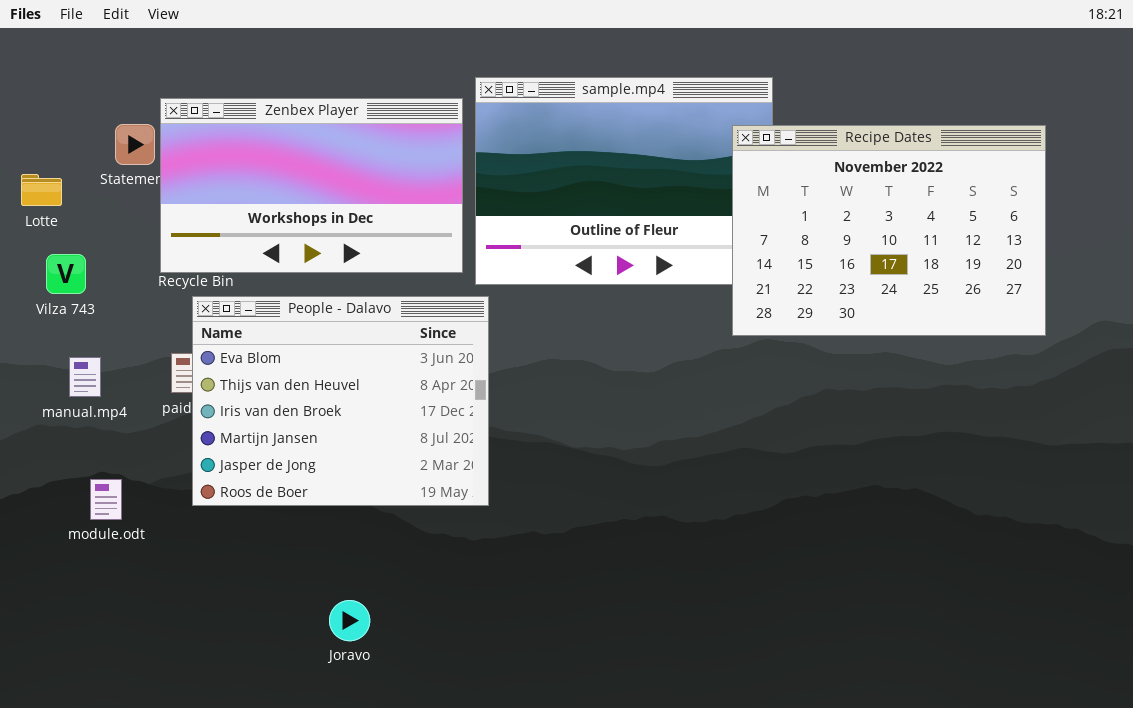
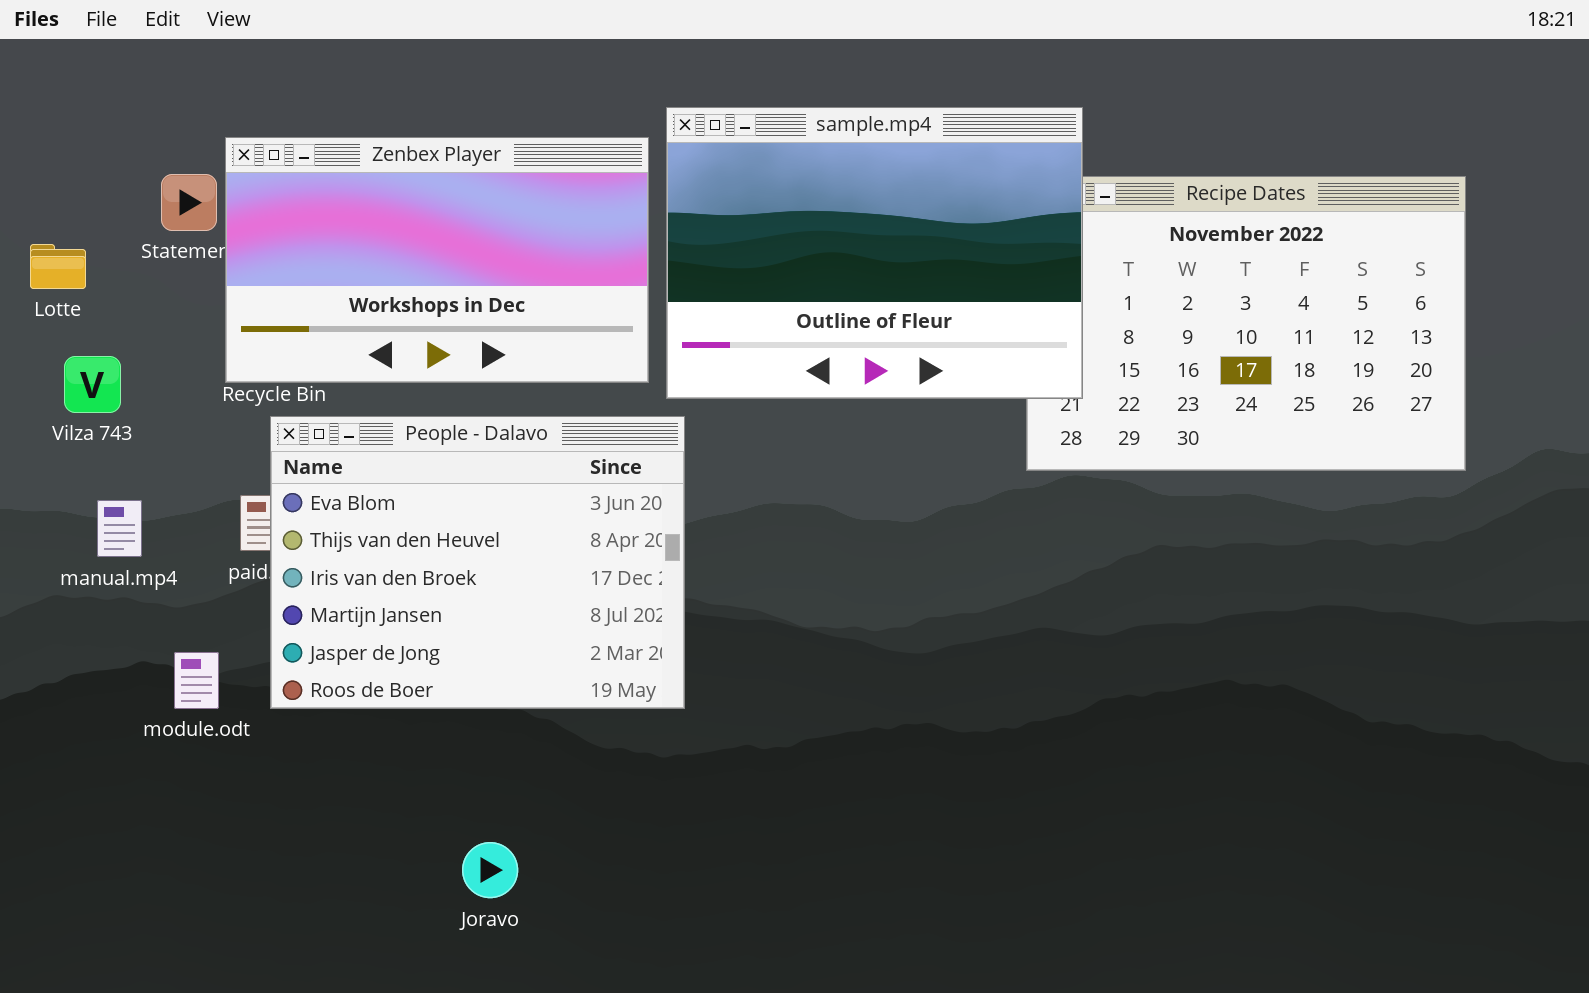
sample.mp4: [475,77,773,285] -> [666,107,1083,399], raised
module.odt: [90,479,122,520] -> [174,652,219,709], moved

